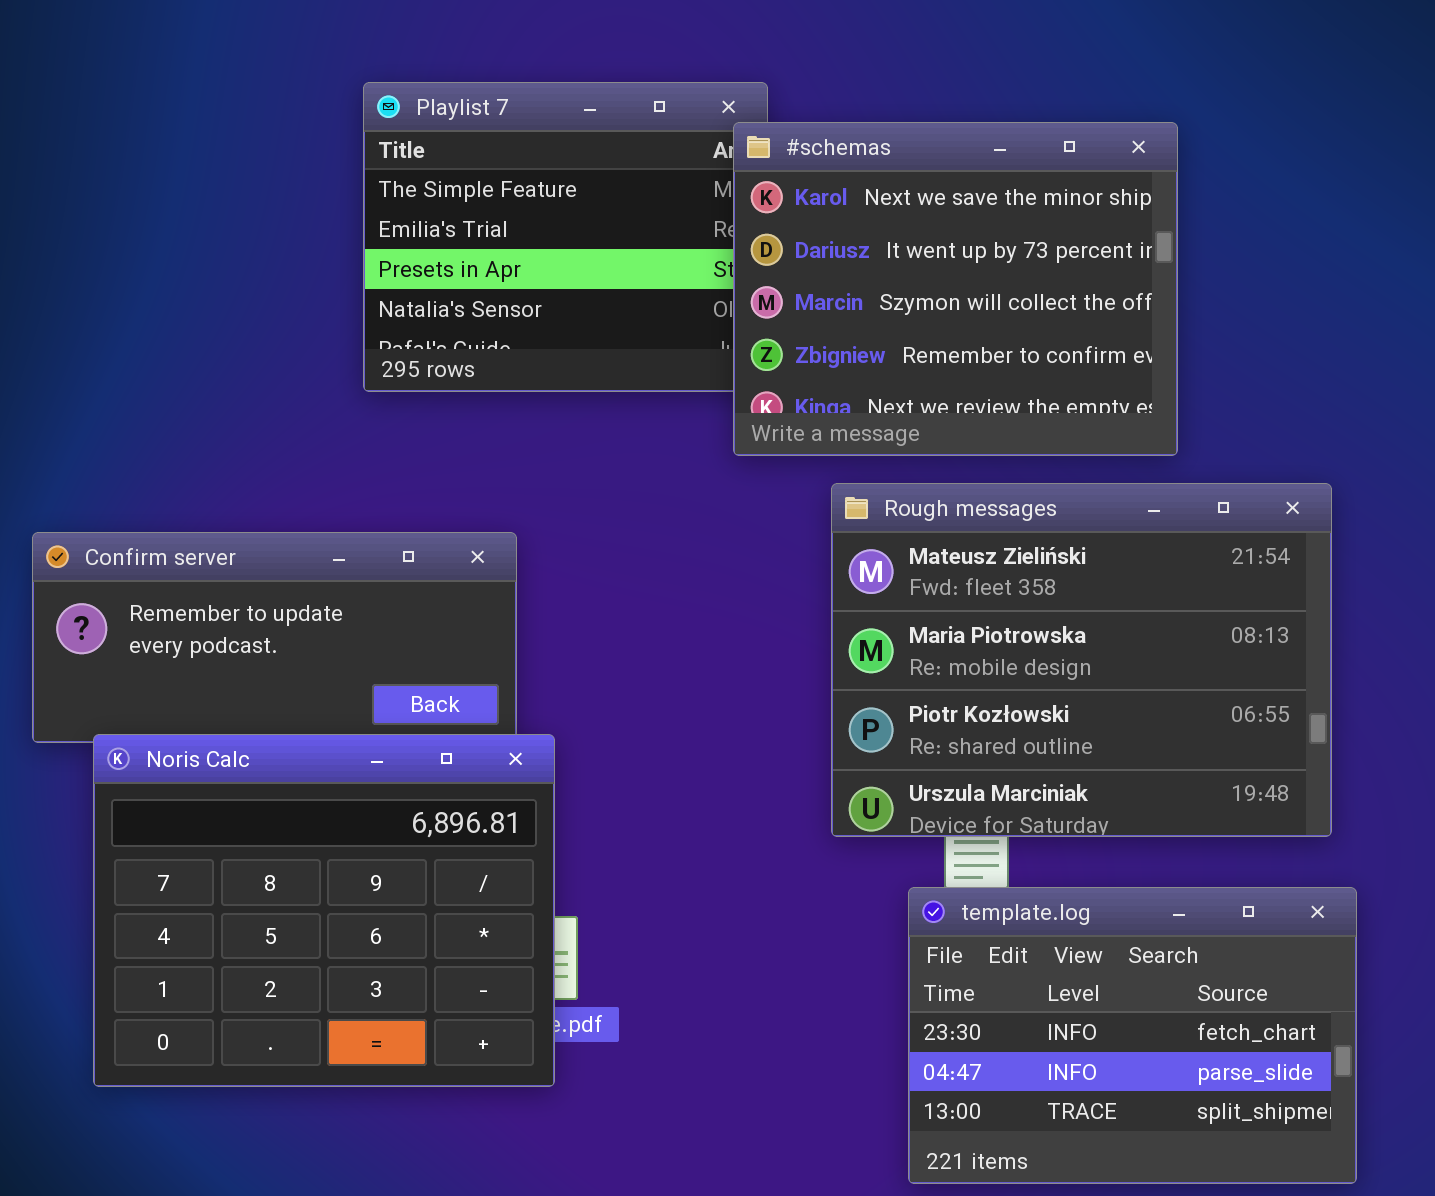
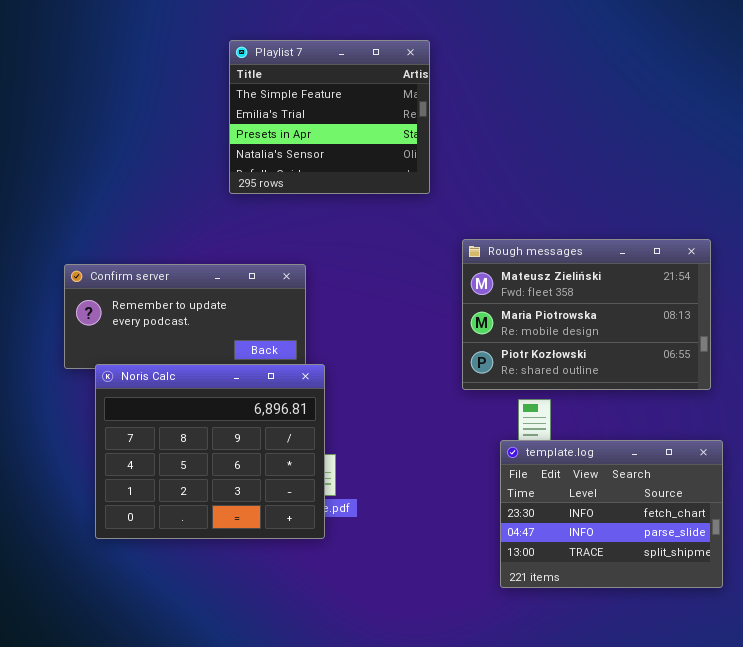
#schemas: [733,122,1178,456] -> none, closed
Rough messages: [831,483,1332,837] -> [462,239,711,390], resized

